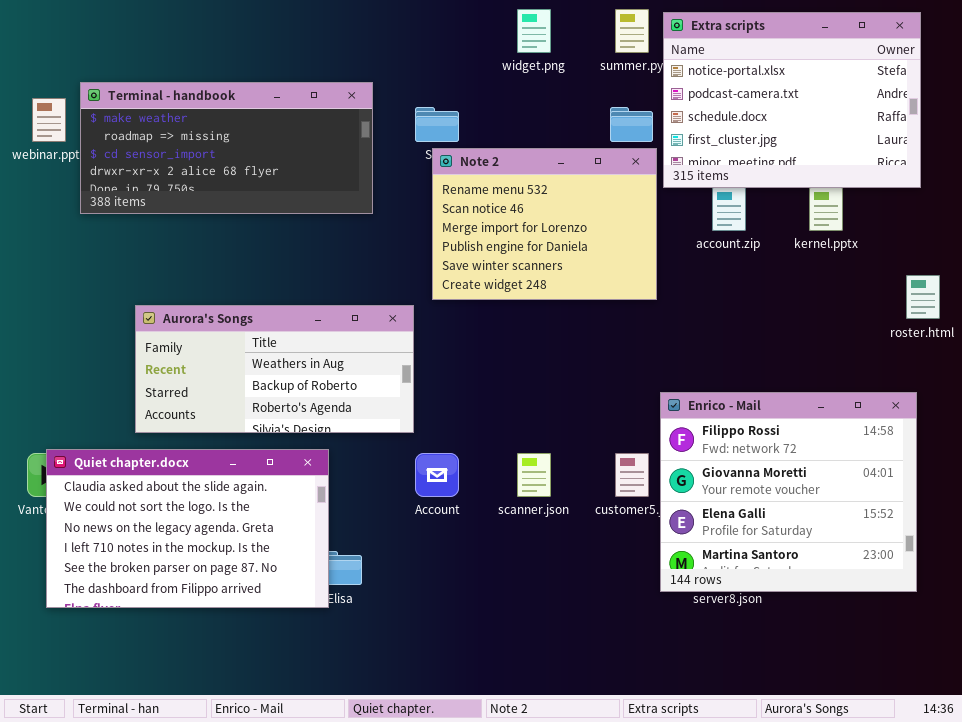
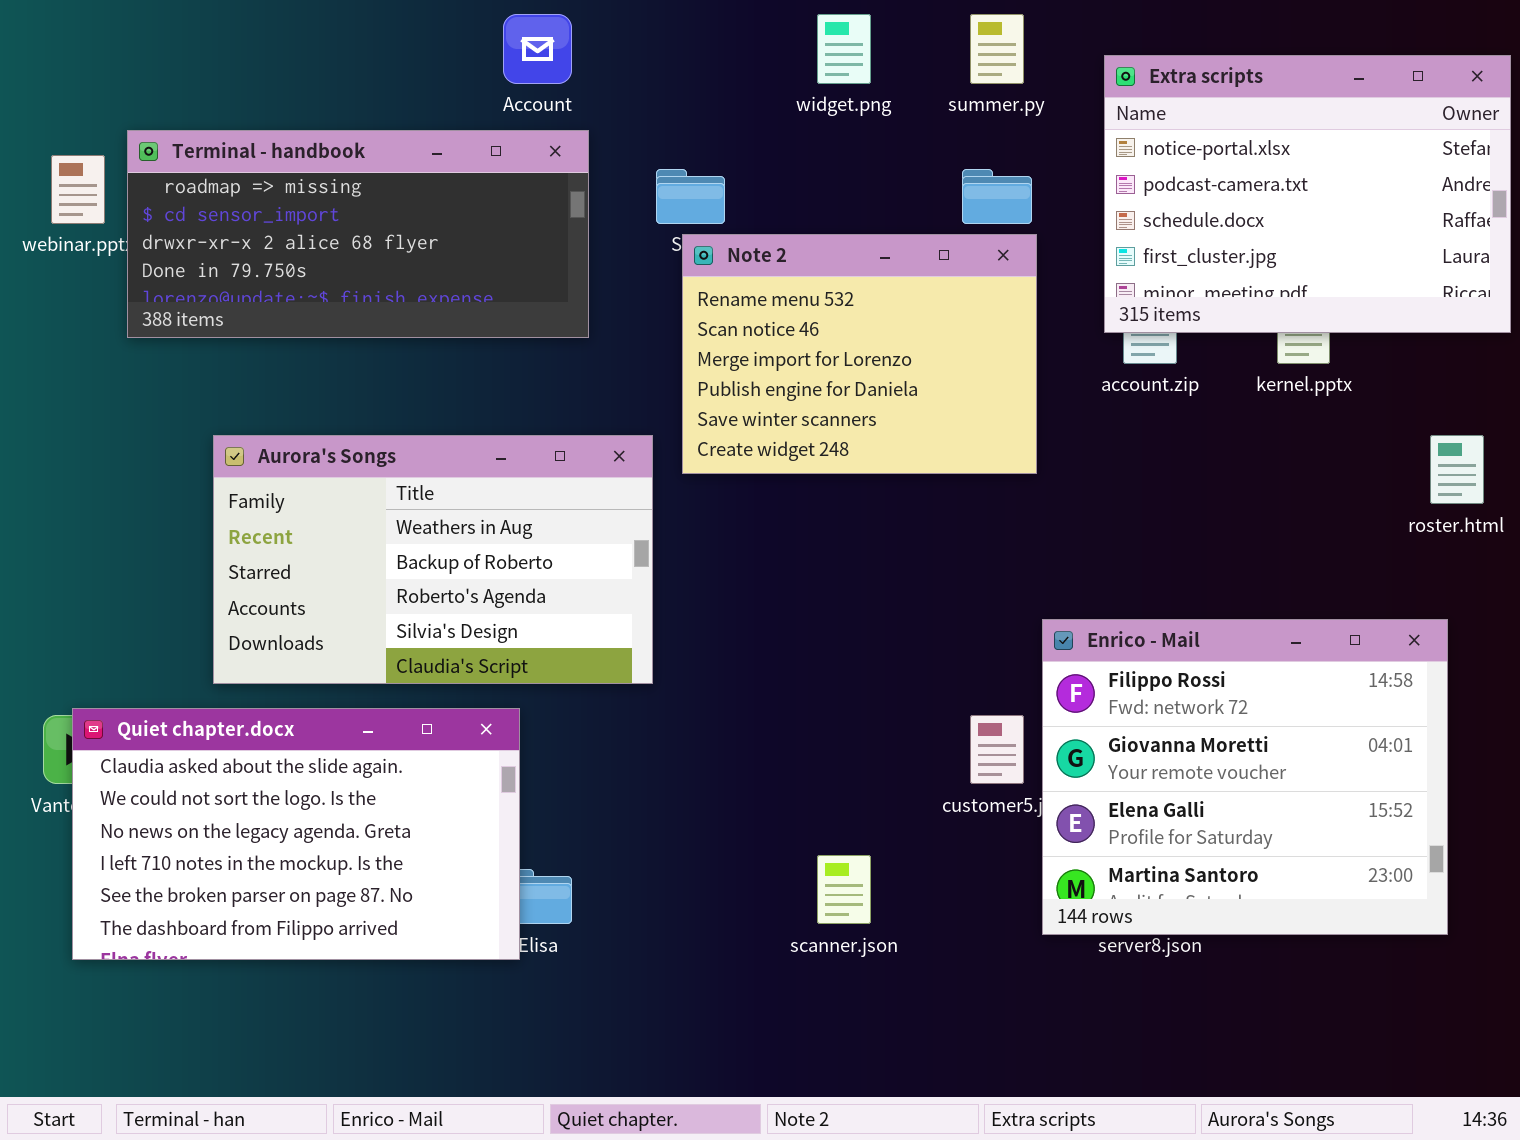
Extra scripts: [663,12,921,188] -> [1104,55,1511,333], moved
Terminal - handbook: [80,82,373,214] -> [127,130,589,338], scrolled down 1 row
Aurora's Songs: [135,305,414,433] -> [213,435,653,684], resized
Account: [415,453,459,497] -> [503,14,572,84], moved
scanner.json: [517,453,551,497] -> [817,855,871,924], moved

